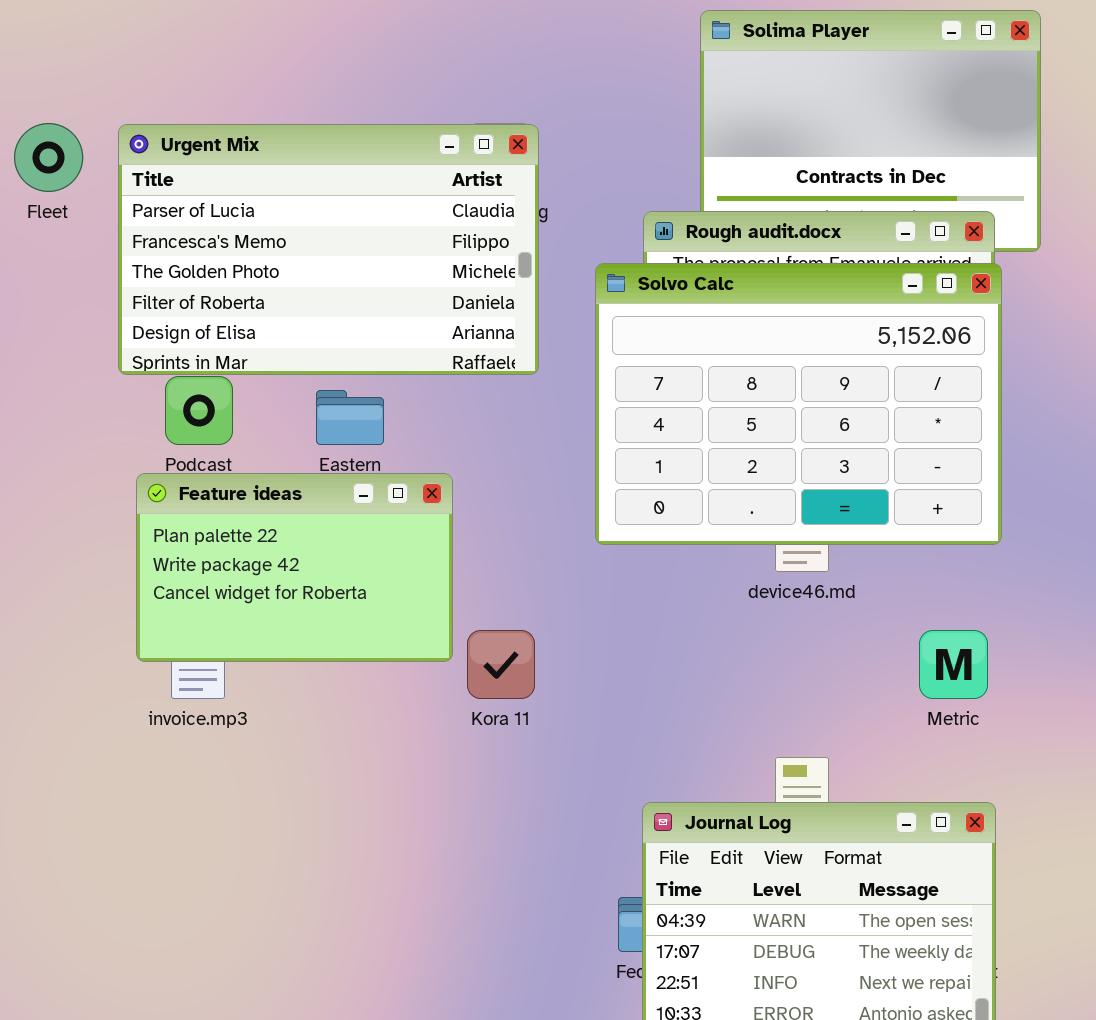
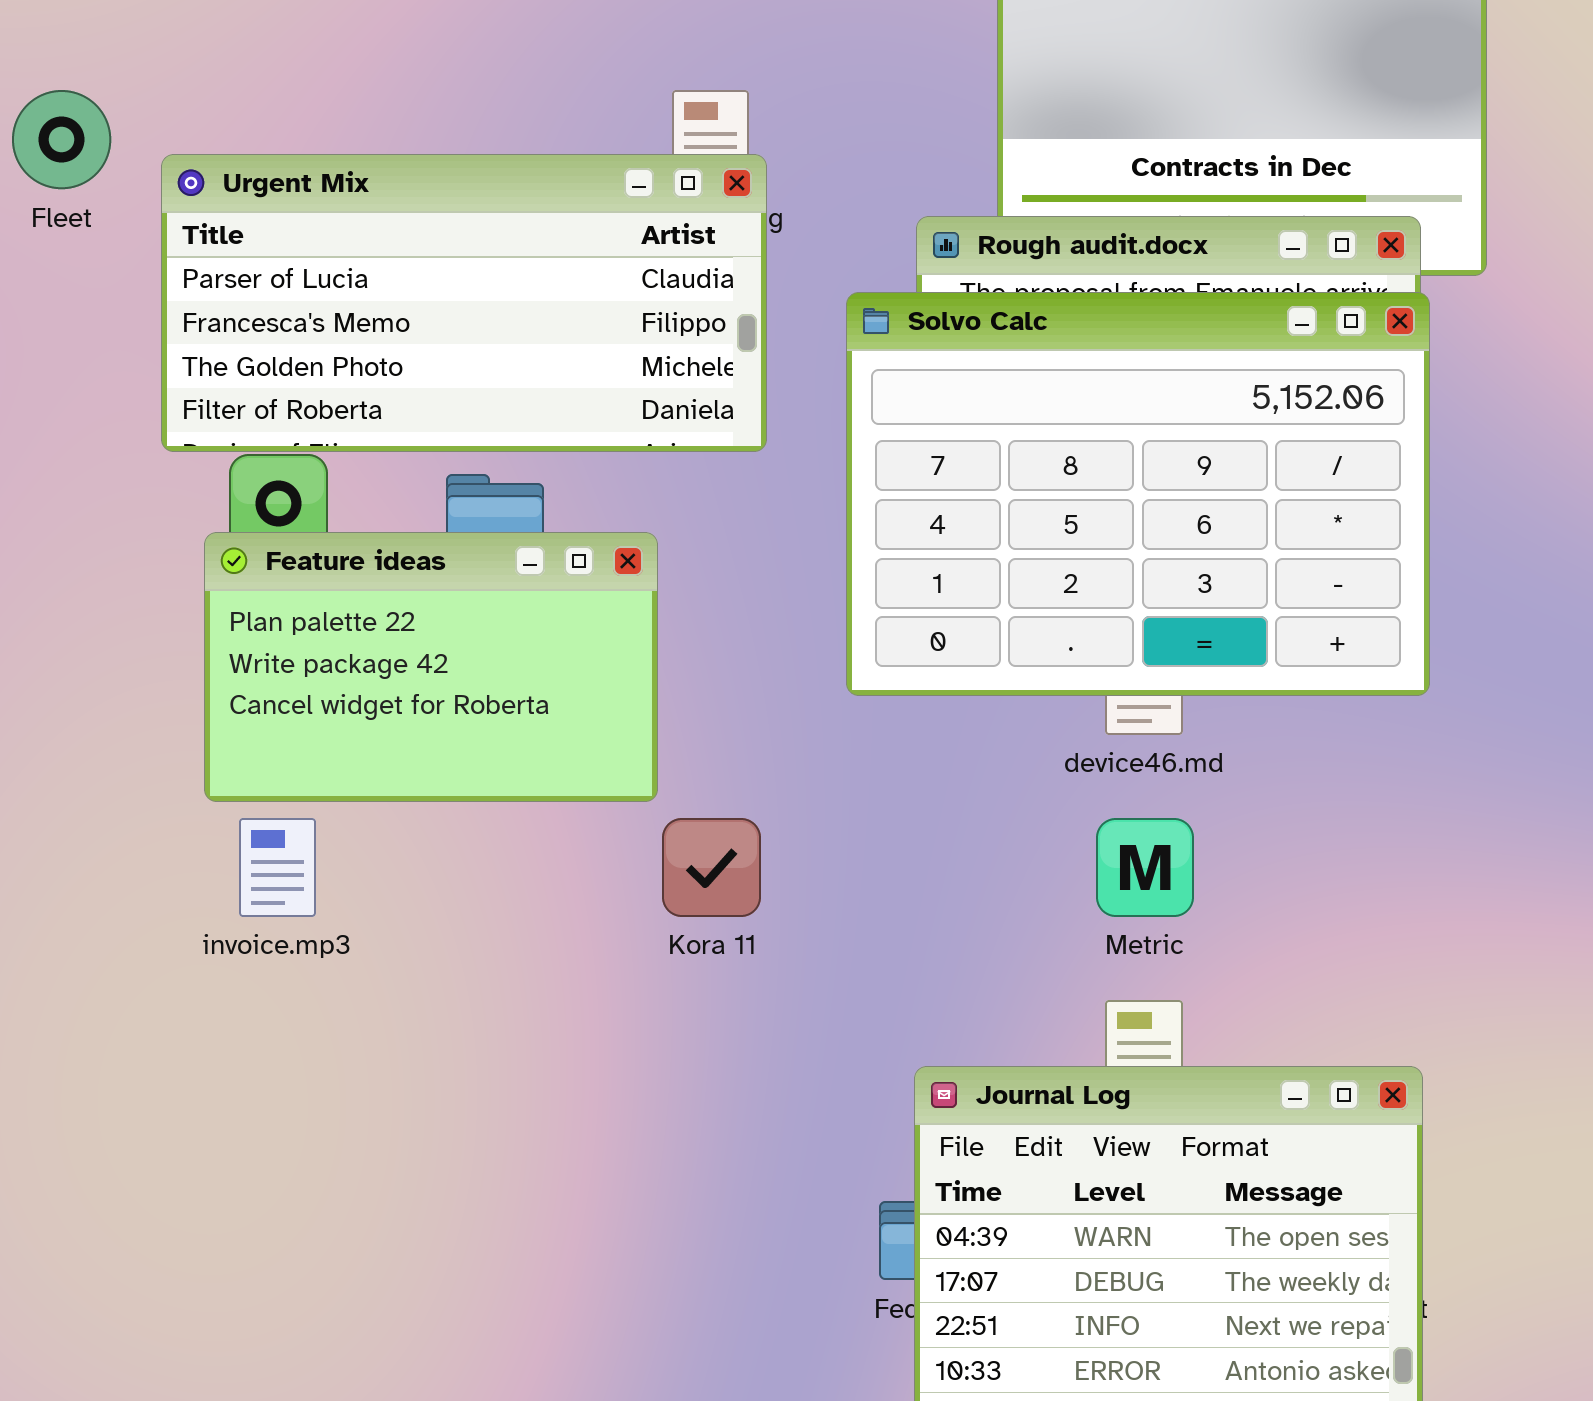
Urgent Mix: [118,124,539,375] -> [161,154,767,452], resized
Feature ideas: [136,473,453,662] -> [204,532,658,802], moved
Metric: [919,630,988,699] -> [1096,818,1194,917], moved

